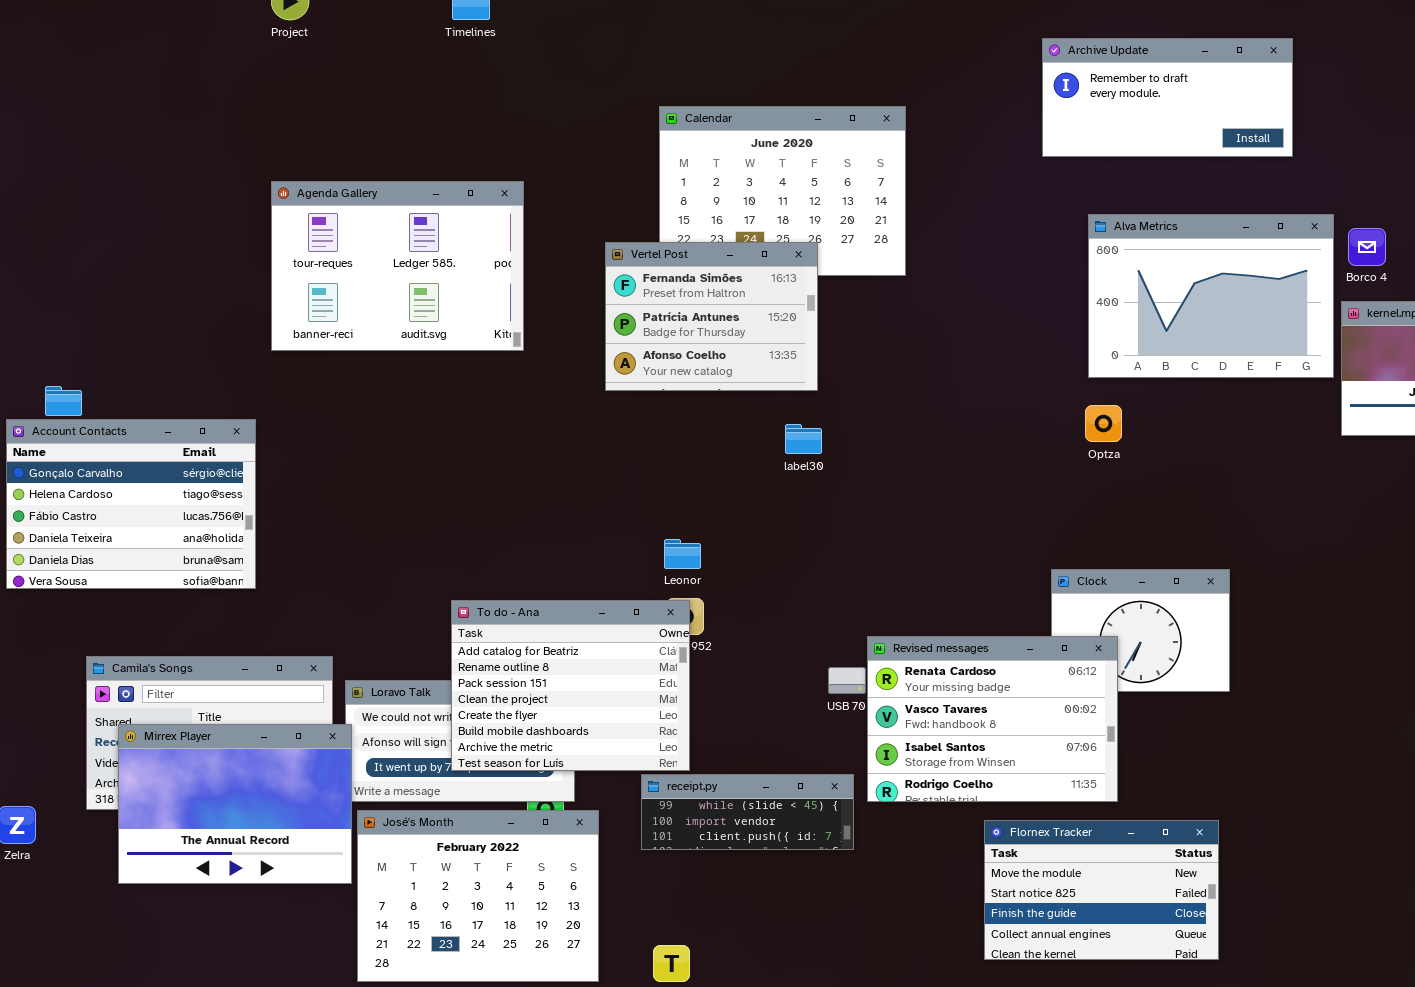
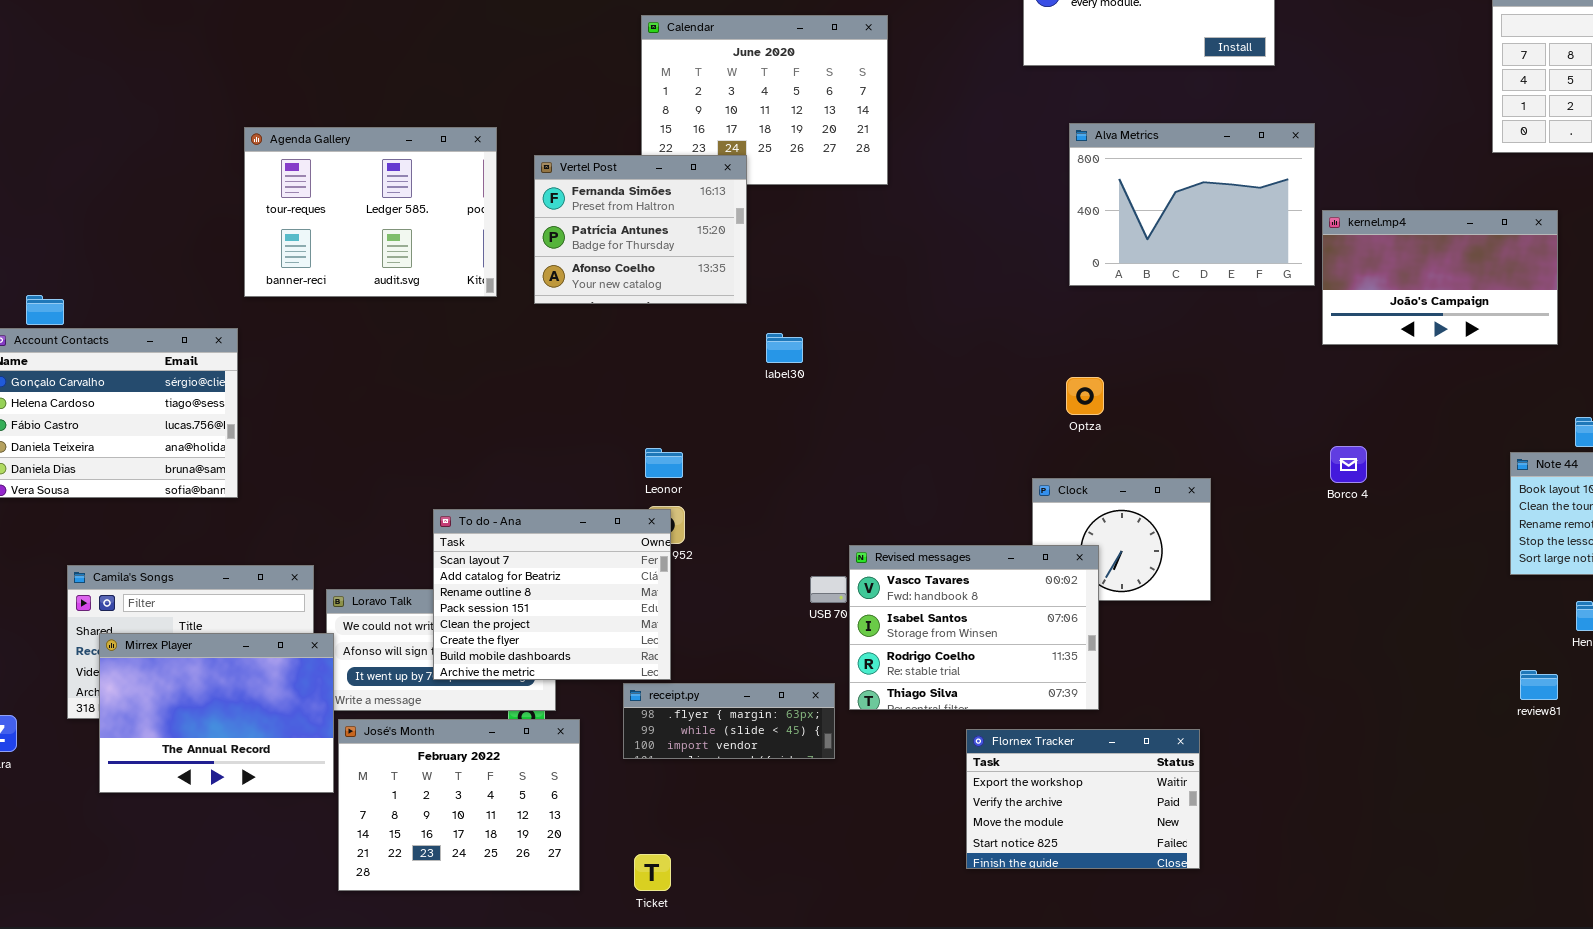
Agenda Gallery: [271,181,524,351] -> [244,127,497,297], moved
Borco 4: [1348,228,1386,266] -> [1330,446,1367,483], moved
Vertel Post: [605,242,818,391] -> [534,155,747,304], moved
Optza: [1085,405,1122,442] -> [1066,377,1104,415], moved
To do - Ana: [451,600,690,771] -> [433,509,671,680], scrolled up 1 row
Revised messages: [867,636,1118,802] -> [849,545,1099,710], scrolled down 1 row
receipt.py: [641,774,854,850] -> [623,683,835,759], scrolled up 1 row
Flornex Tracker: [984,820,1219,960] -> [966,729,1200,869], scrolled up 2 rows

